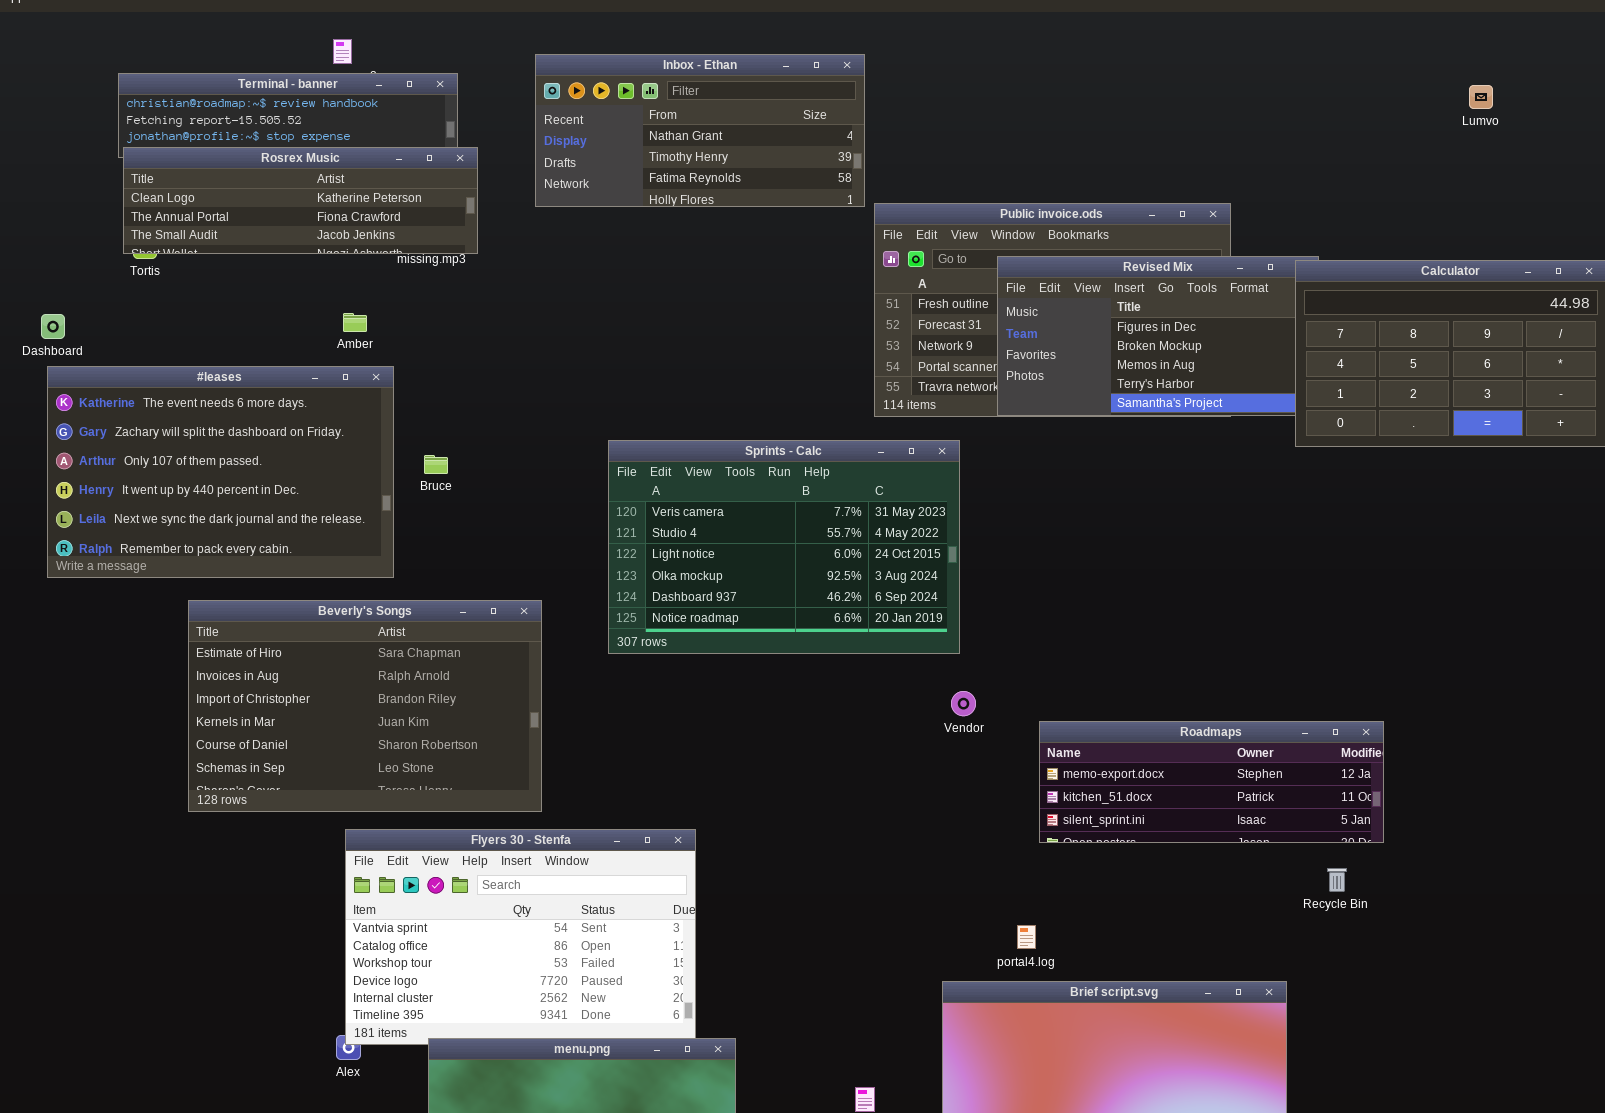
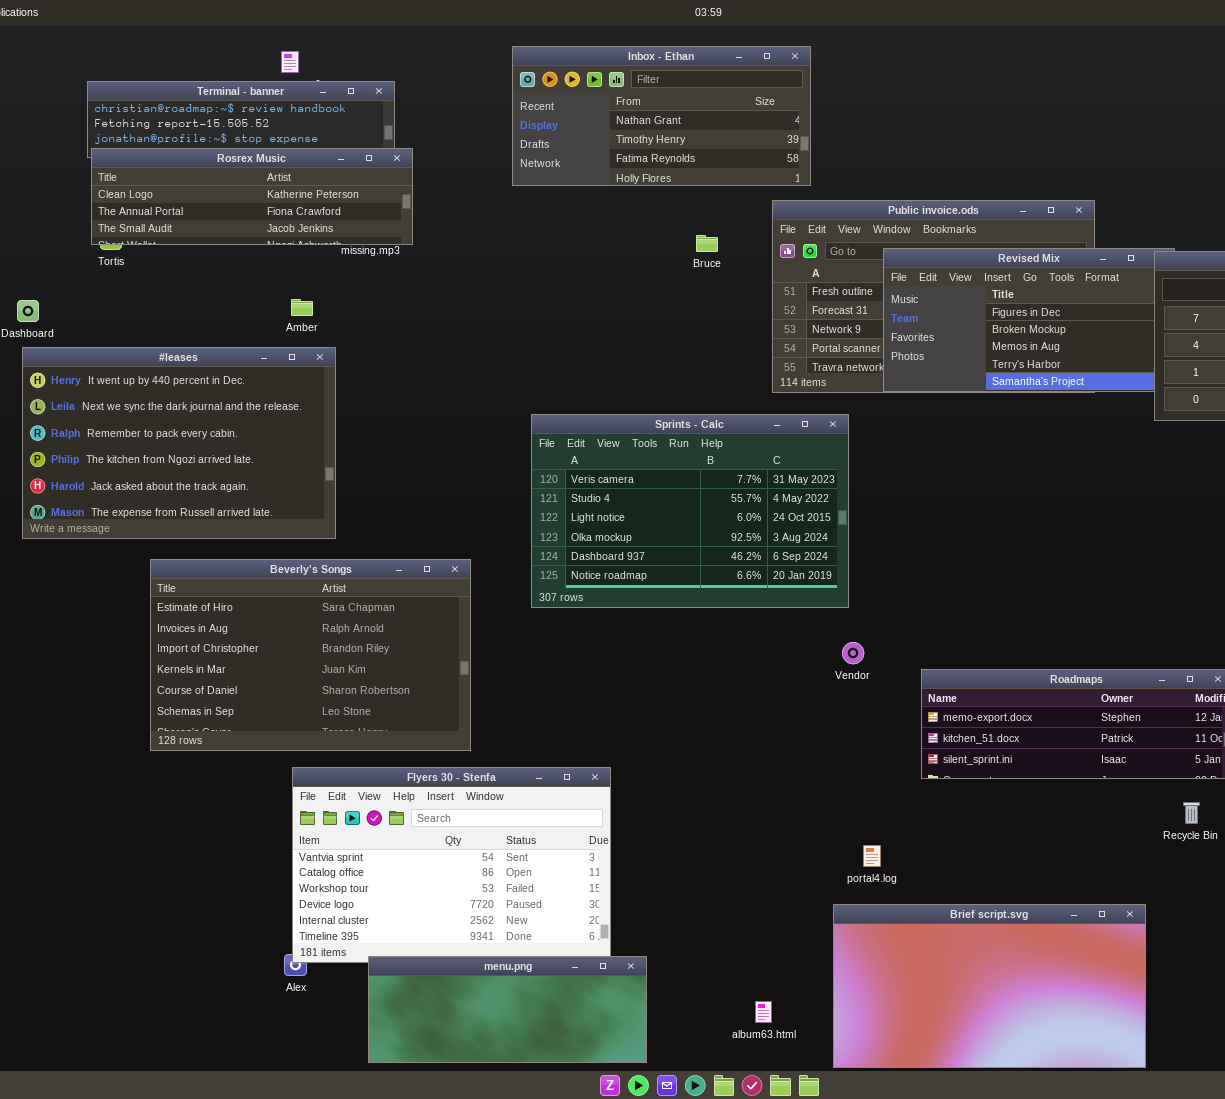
Inbox - Ethan: [535,54,865,207] -> [512,46,811,186], moved
#leases: [47,366,394,578] -> [22,347,336,539], scrolled down 3 rows
Bruce: [424,455,448,474] -> [696,235,718,252], moved
portal4.log: [1017,925,1036,949] -> [863,845,881,867], moved

